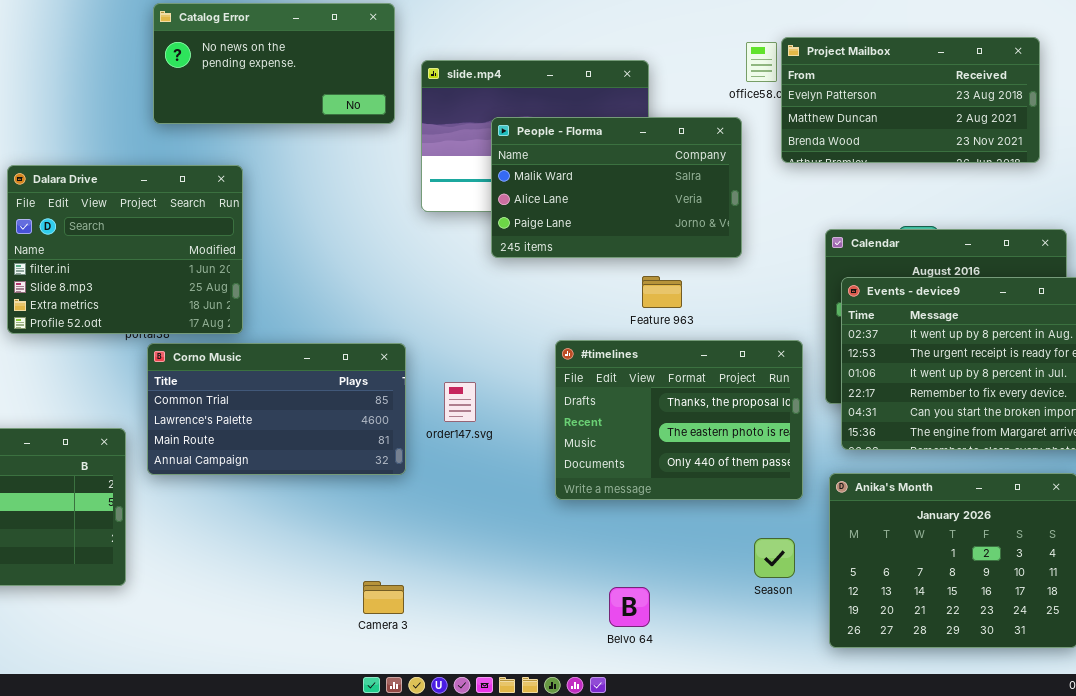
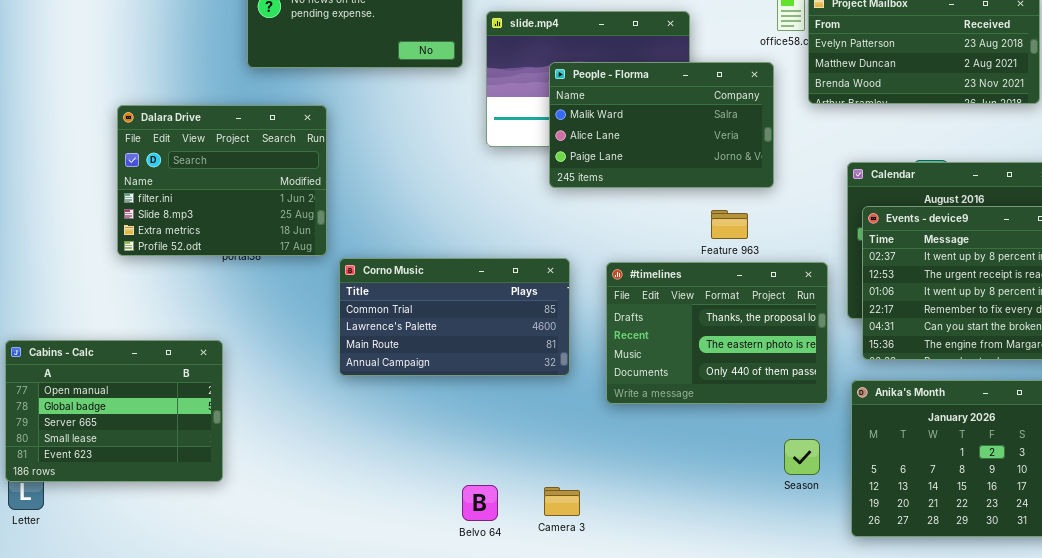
Feature 963: [642,276,682,308] -> [711,210,748,239], moved
Corno Music: [147,343,406,475] -> [339,258,570,376], moved
Camera 3: [363,581,404,614] -> [544,487,580,516], moved
Belvo 64: [609,587,650,627] -> [462,485,498,521], moved

